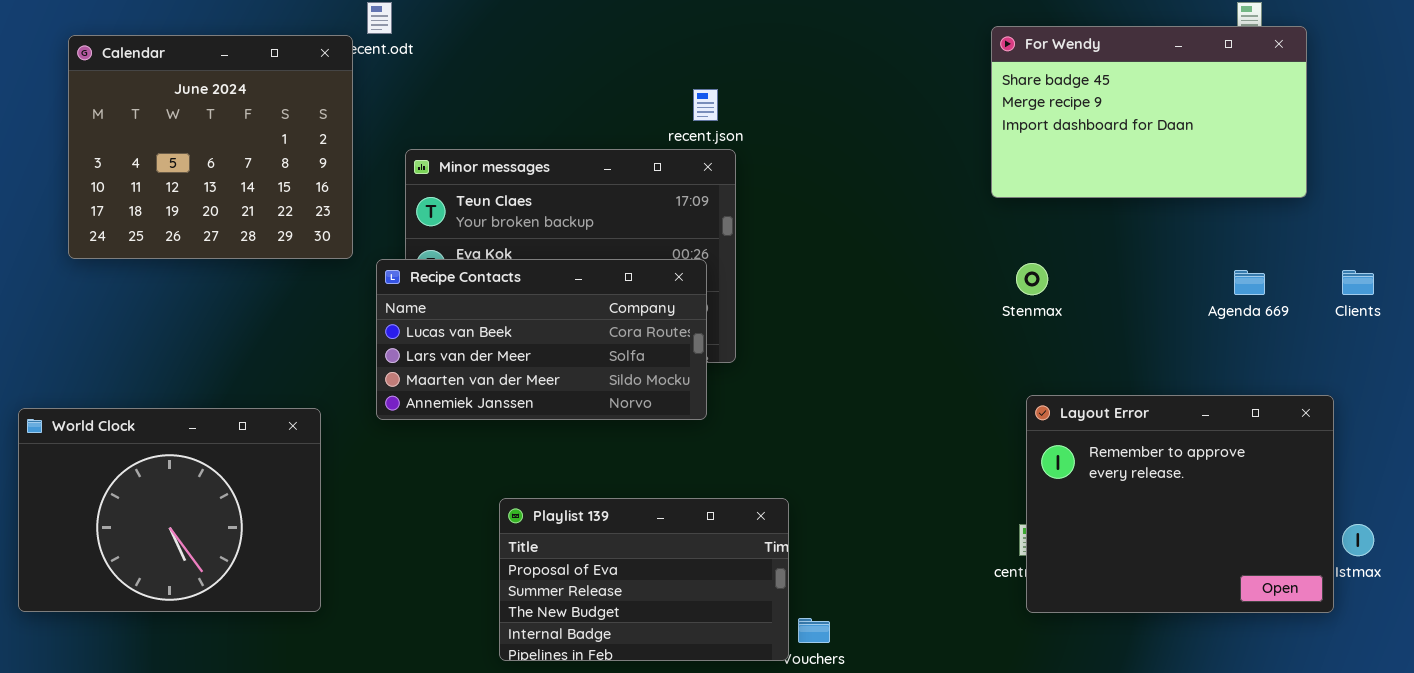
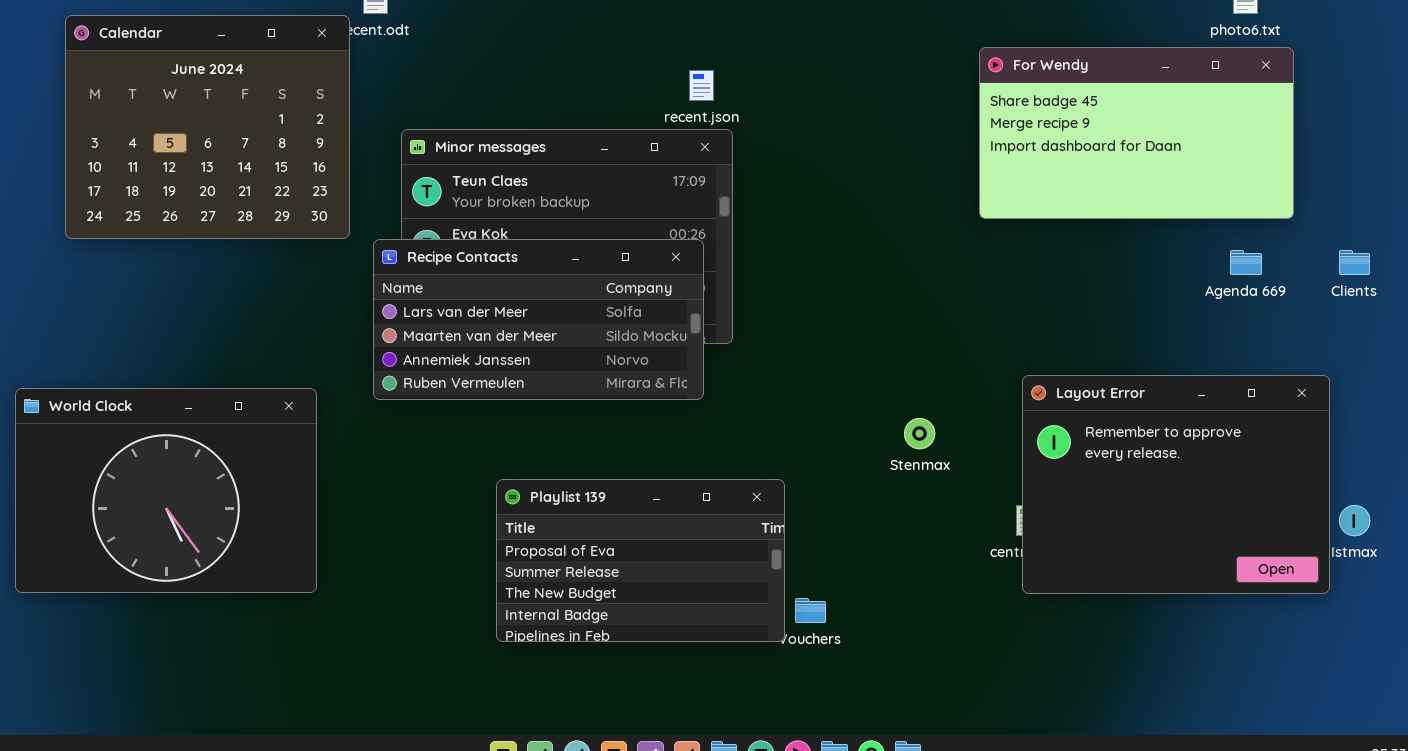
For Wendy: [991,26,1307,198] -> [979,47,1294,219], moved
Recipe Contacts: [376,259,707,420] -> [373,239,704,400], scrolled down 1 row
Stenmax: [1016,263,1048,295] -> [904,418,935,449], moved

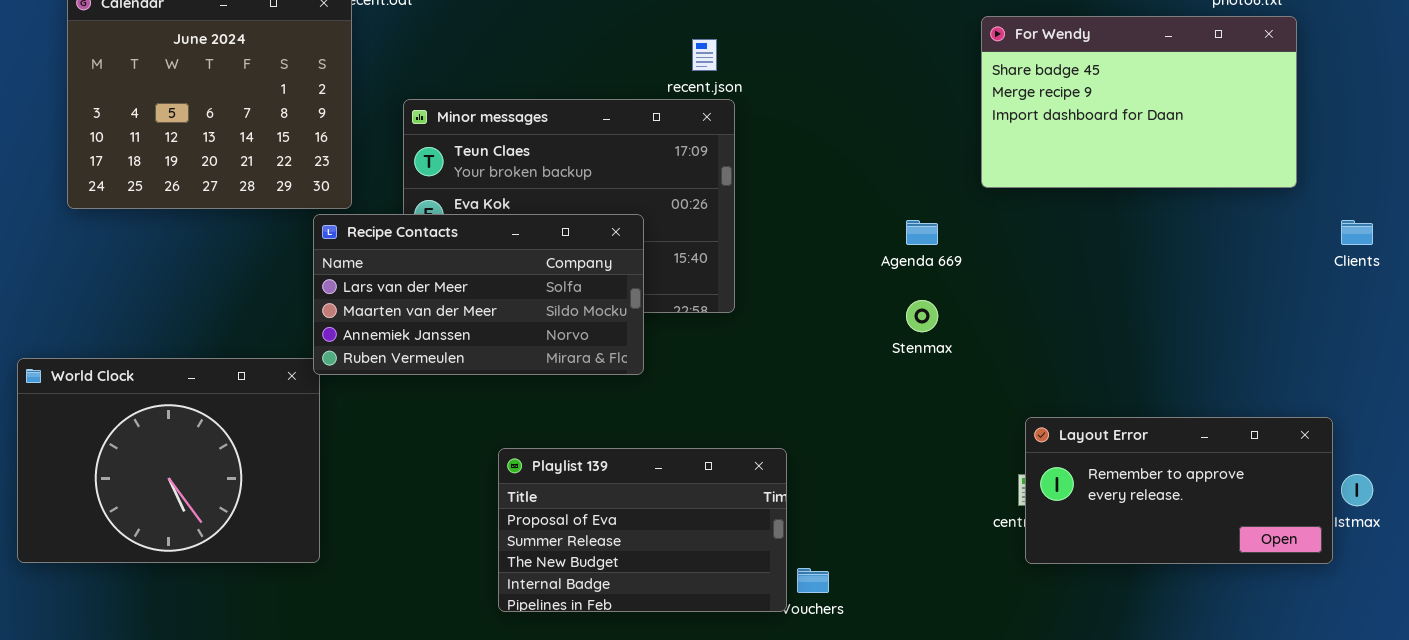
Recipe Contacts: [373,239,704,400] -> [313,214,644,375], moved
Agenda 669: [1230,250,1262,275] -> [906,220,938,245], moved
Layout Error: [1022,375,1330,594] -> [1025,417,1333,564], resized
Stenmax: [904,418,935,449] -> [906,300,938,332], moved

